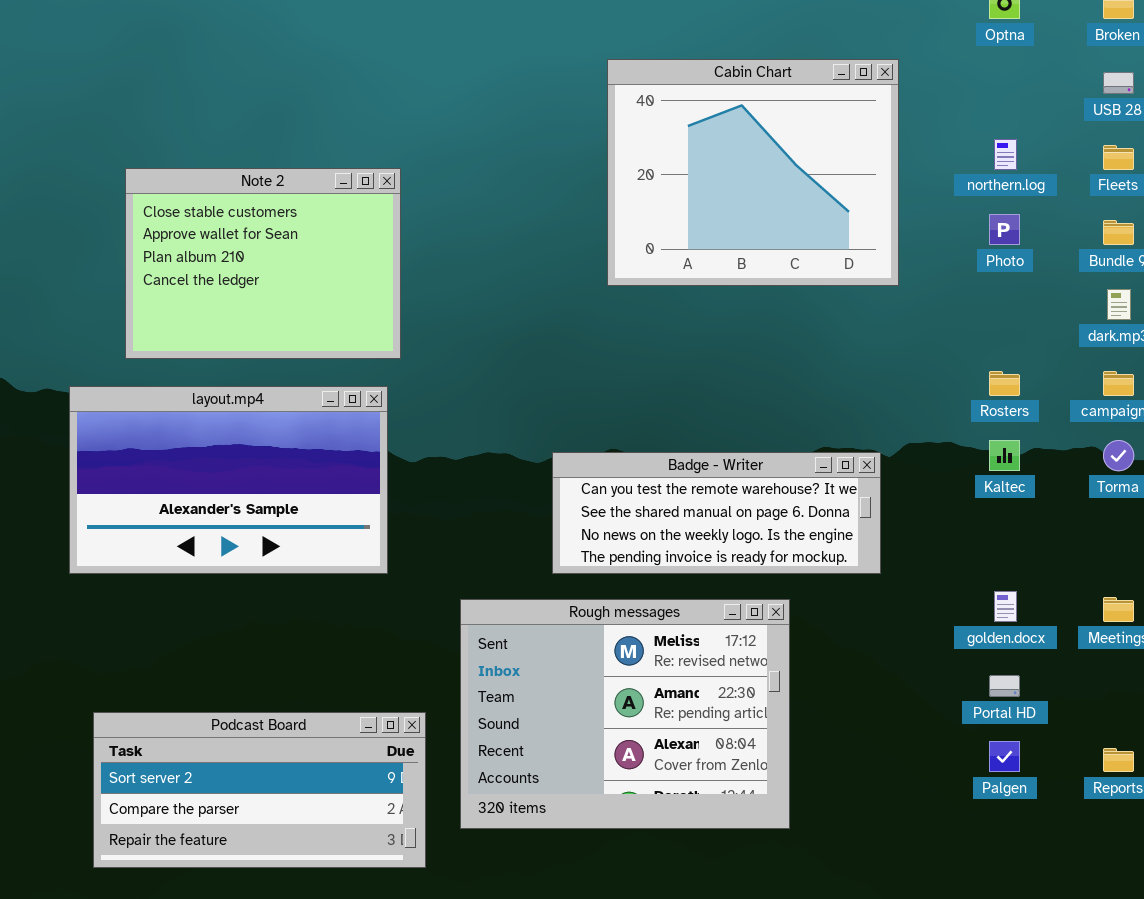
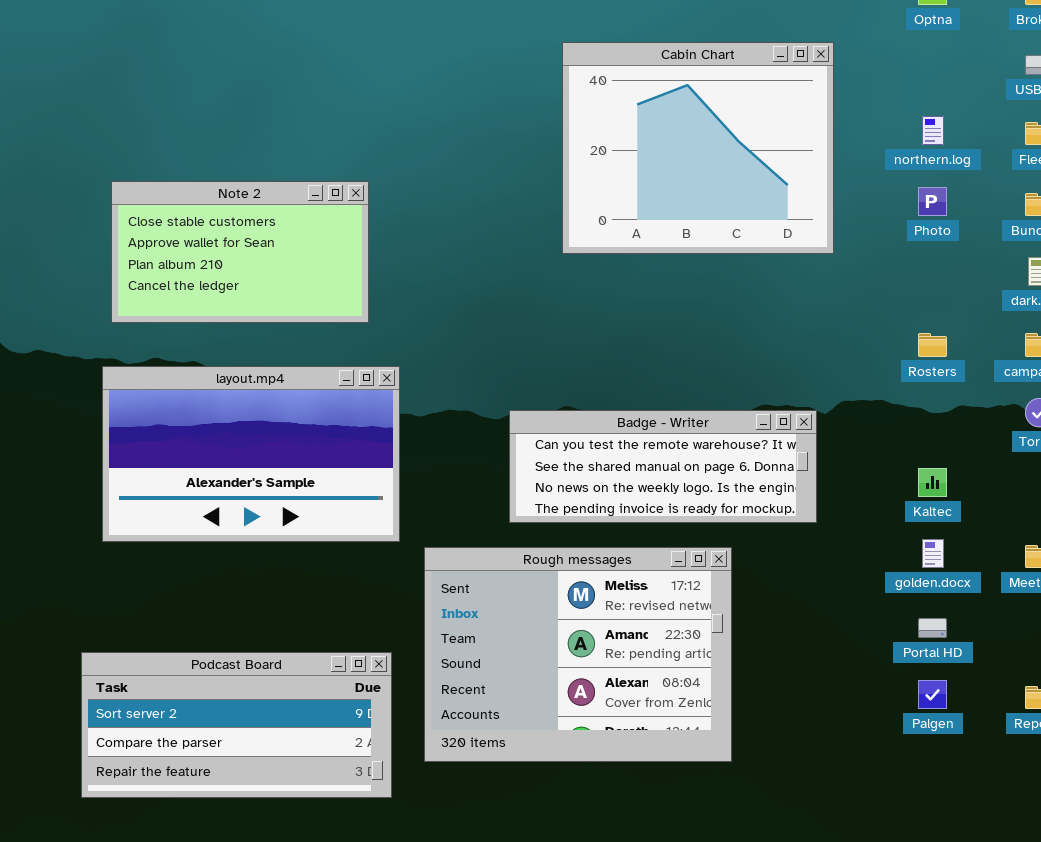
Note 2: [125,168,401,359] -> [111,181,369,323], resized
layout.mp4: [69,386,388,574] -> [102,366,400,542], moved
Kaltec: [989,440,1020,471] -> [918,468,947,497], moved

